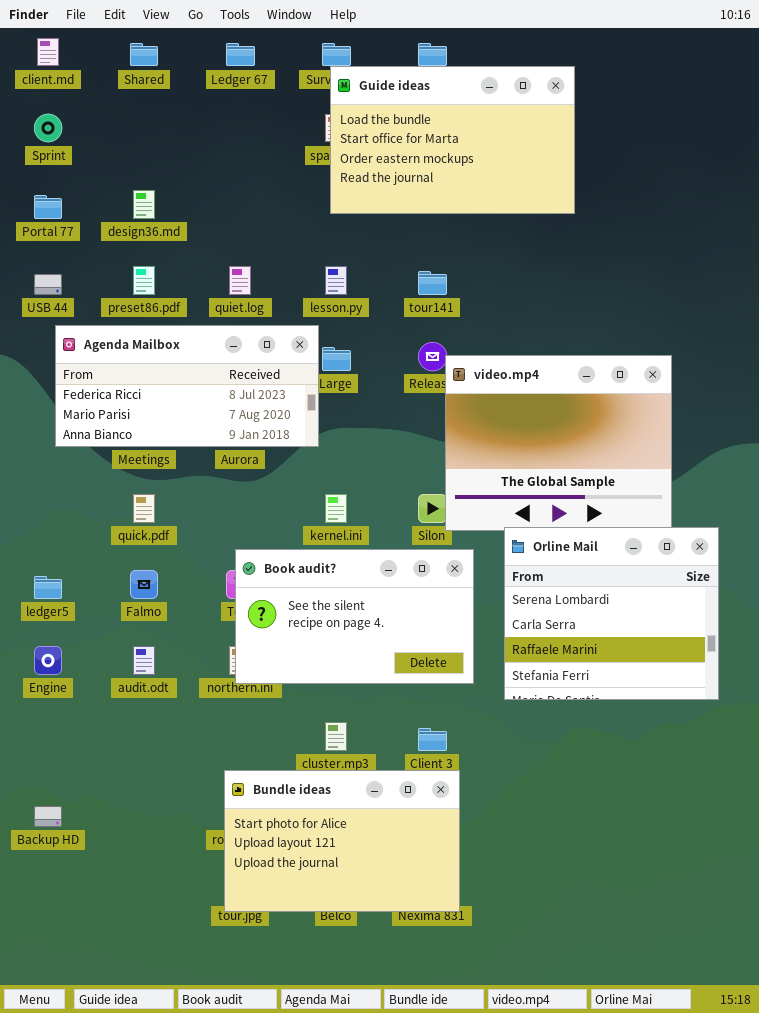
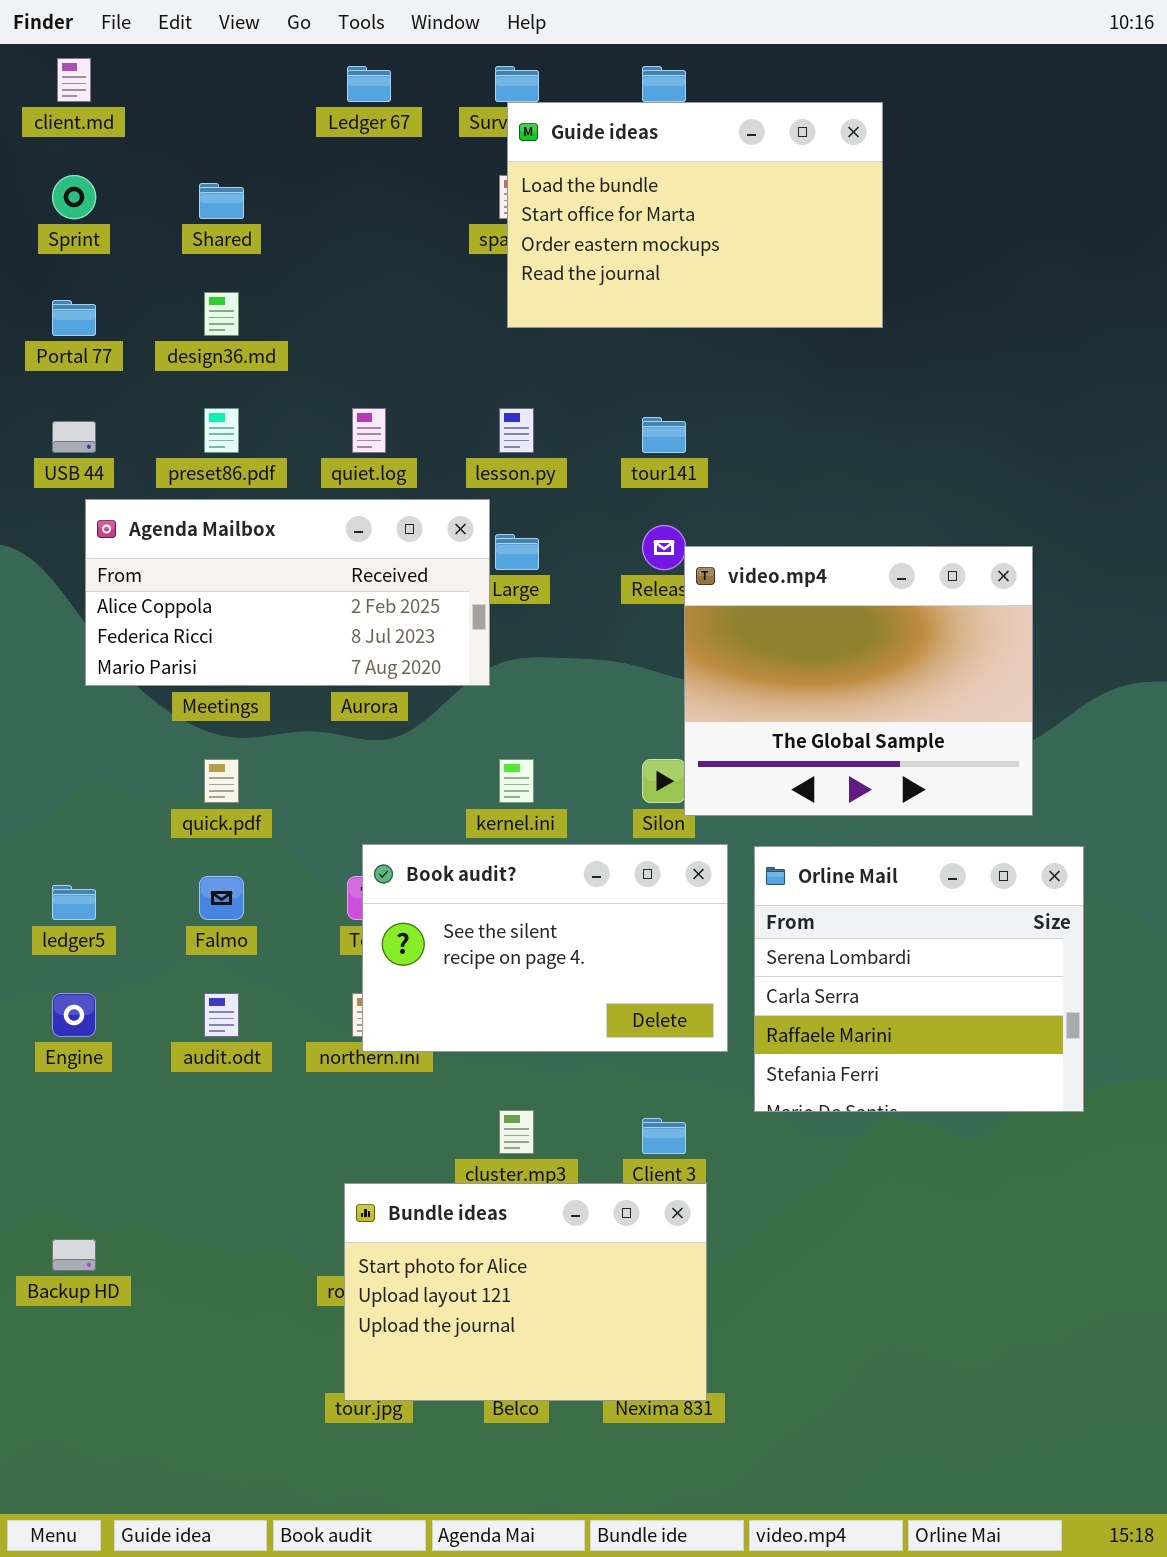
Shared: [130,43,158,66] -> [199,183,244,219], moved
Agenda Mailbox: [55,325,319,447] -> [85,499,490,686], scrolled up 1 row
Orline Mail: [504,527,719,700] -> [754,846,1084,1112], moved

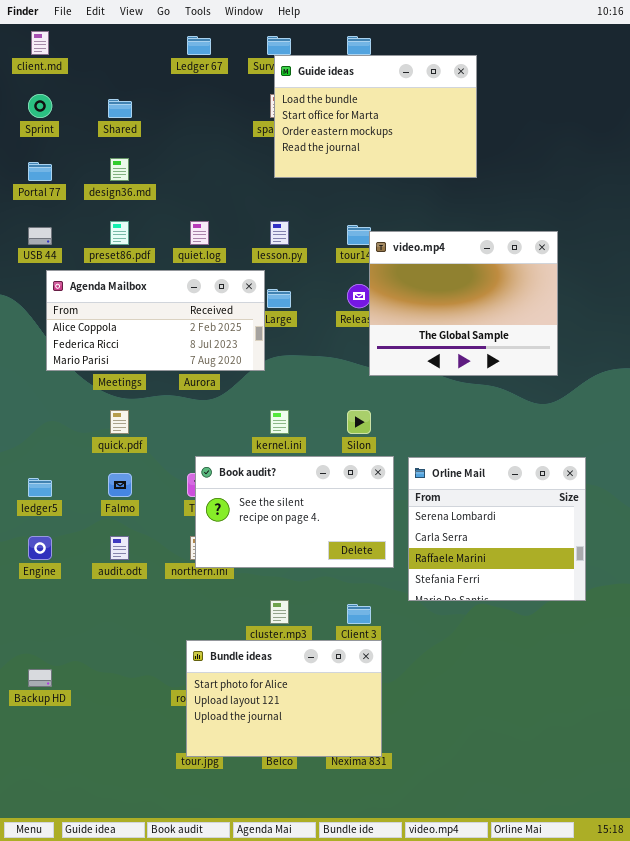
video.mp4: [684,546,1033,816] -> [369,231,558,376], moved

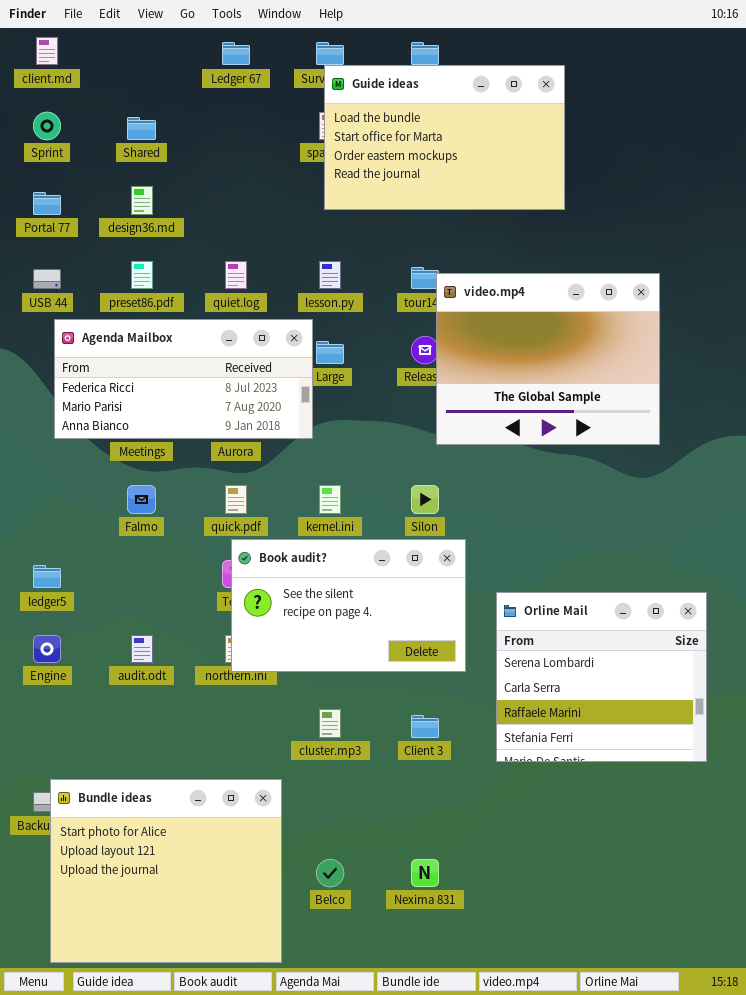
Agenda Mailbox: [46,270,265,371] -> [54,319,313,439], scrolled down 1 row
quick.pdf: [110,410,129,434] -> [225,485,247,514], moved
Orline Mail: [408,457,586,601] -> [496,592,707,762], moved
Falmo: [108,473,132,497] -> [127,485,156,514], moved
Bundle ideas: [186,640,382,757] -> [50,779,282,963], moved, resized

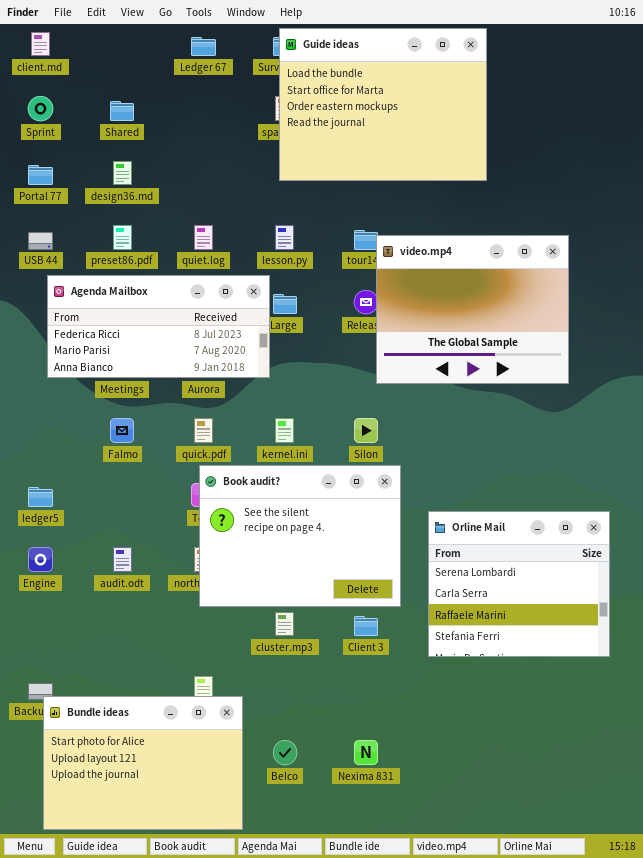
Guide ideas: [324,65,565,210] -> [279,28,487,181], resized
Book audit?: [231,539,466,672] -> [199,465,401,607], resized
Bundle ideas: [50,779,282,963] -> [43,696,243,830], resized

